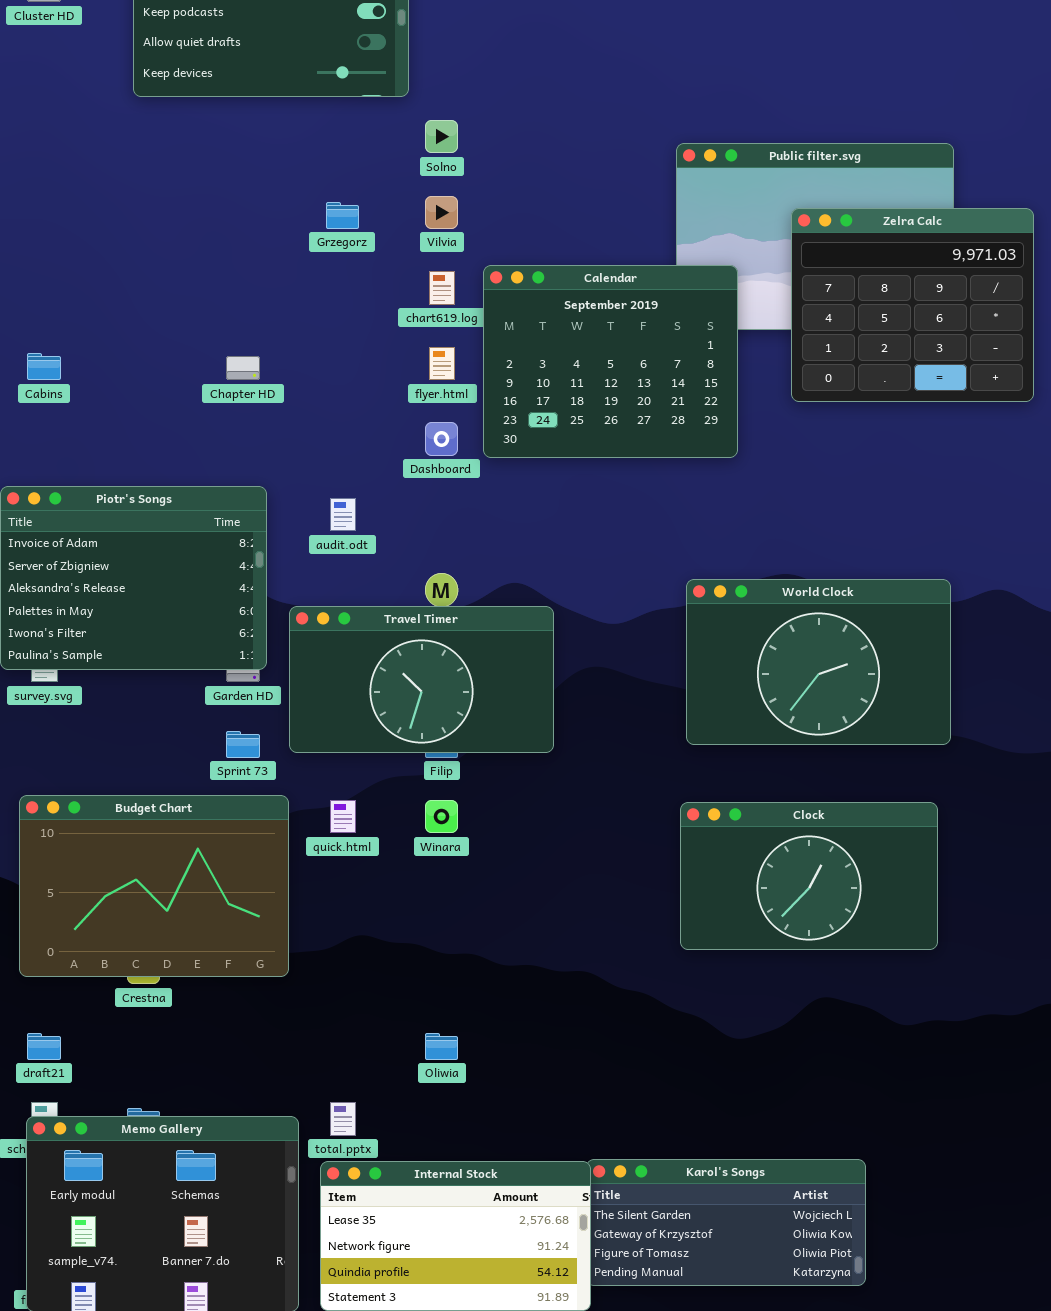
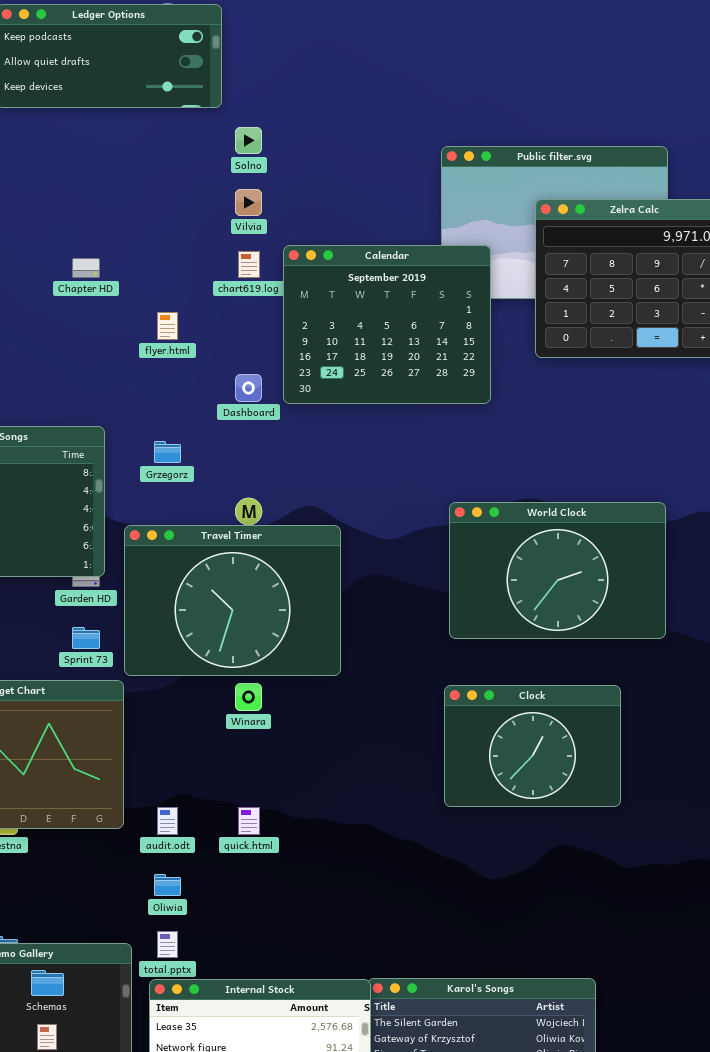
Grzegorz: [326,202,359,229] -> [154,441,181,463], moved
flyer.html: [429,347,455,380] -> [157,312,178,340], moved
Chapter HD: [226,356,260,380] -> [72,258,100,278], moved
audit.odt: [330,498,356,531] -> [157,807,178,835], moved
Travel Timer: [289,606,554,753] -> [124,525,341,676], resized
quick.html: [330,800,356,833] -> [238,807,260,835], moved
Clock: [680,802,938,950] -> [444,685,621,807], resized
Oliwia: [425,1033,458,1060] -> [154,874,181,896], moved

